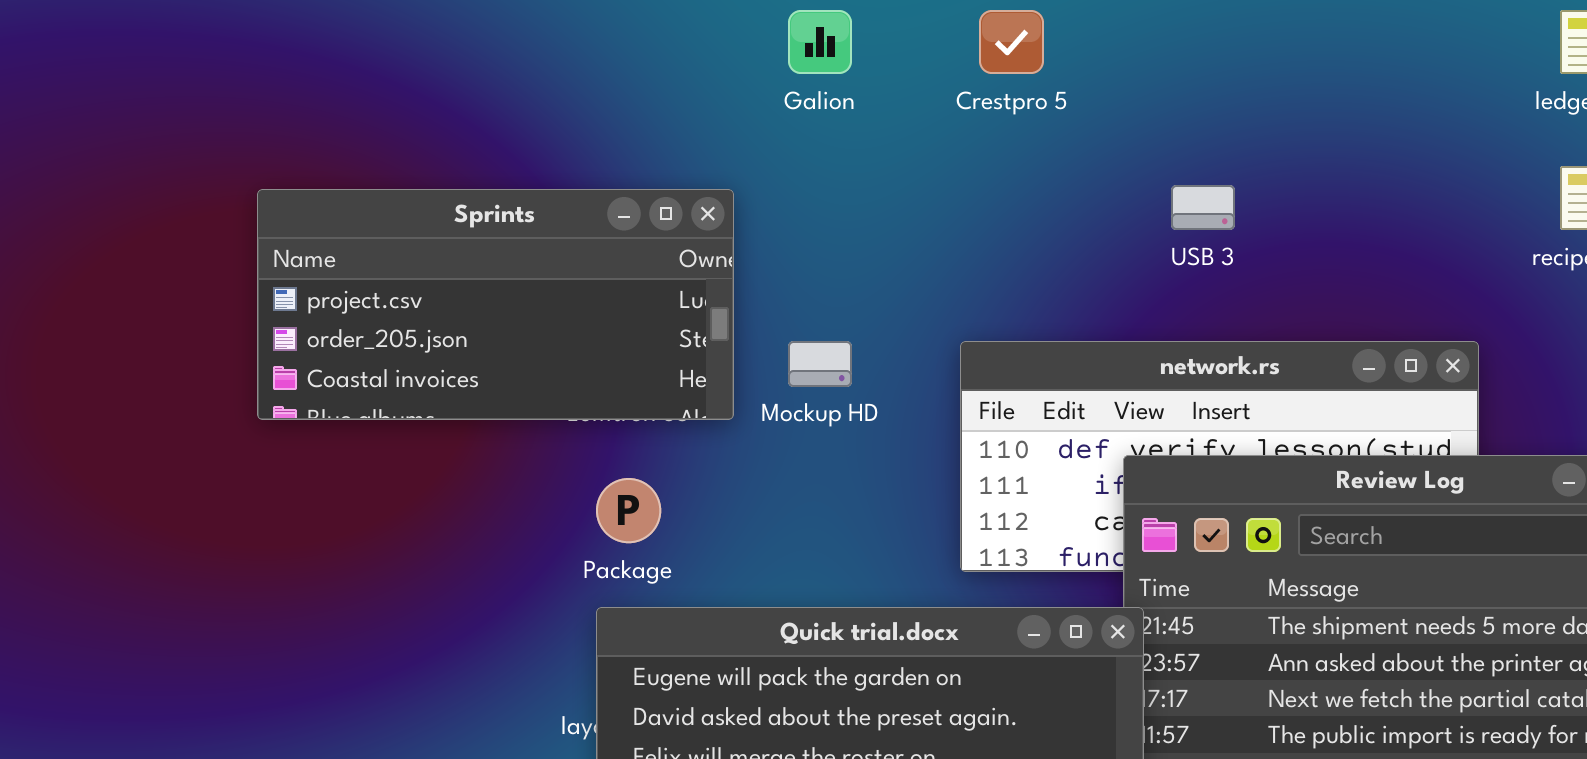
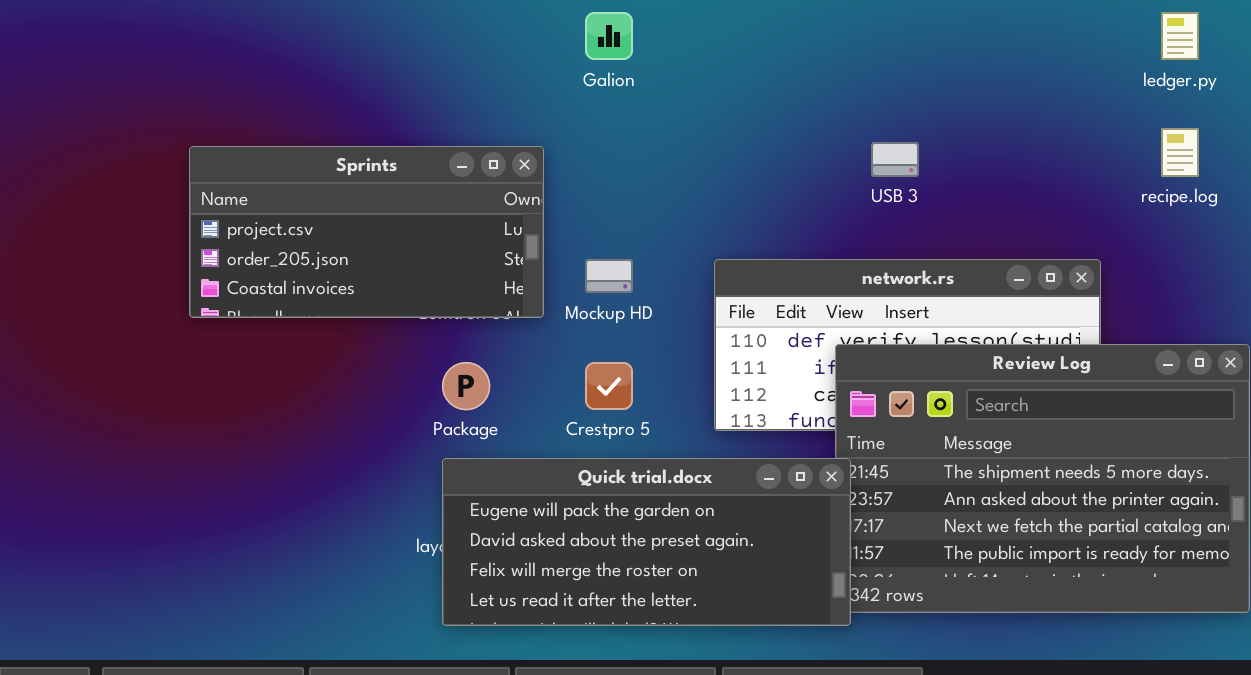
Crestpro 5: [979,10,1044,74] -> [585,362,633,410], moved

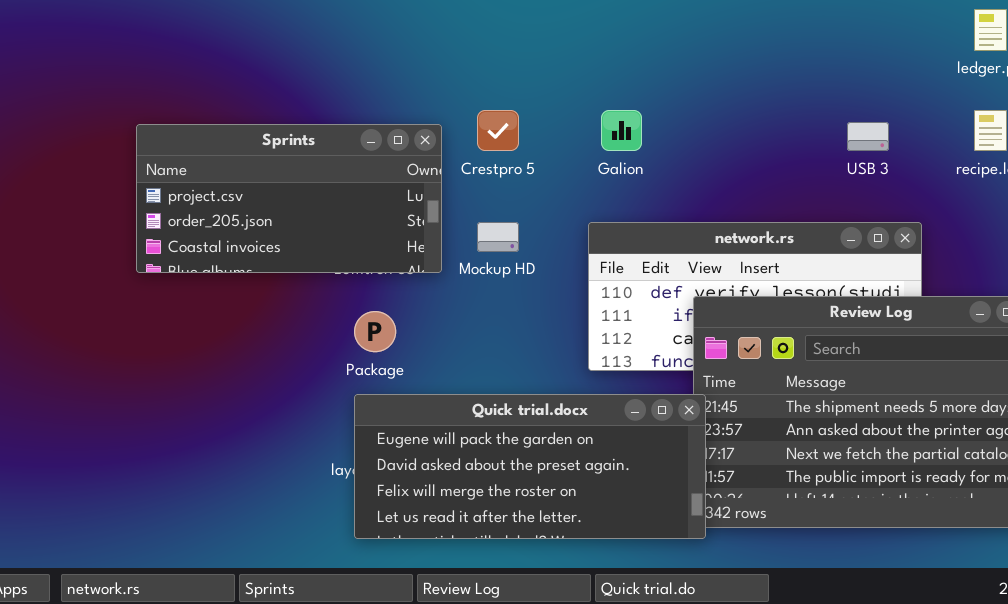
Galion: [585,12,633,60] -> [601,110,642,151], moved
USB 3: [871,142,919,177] -> [847,122,889,151], moved
Crestpro 5: [585,362,633,410] -> [477,110,519,151], moved

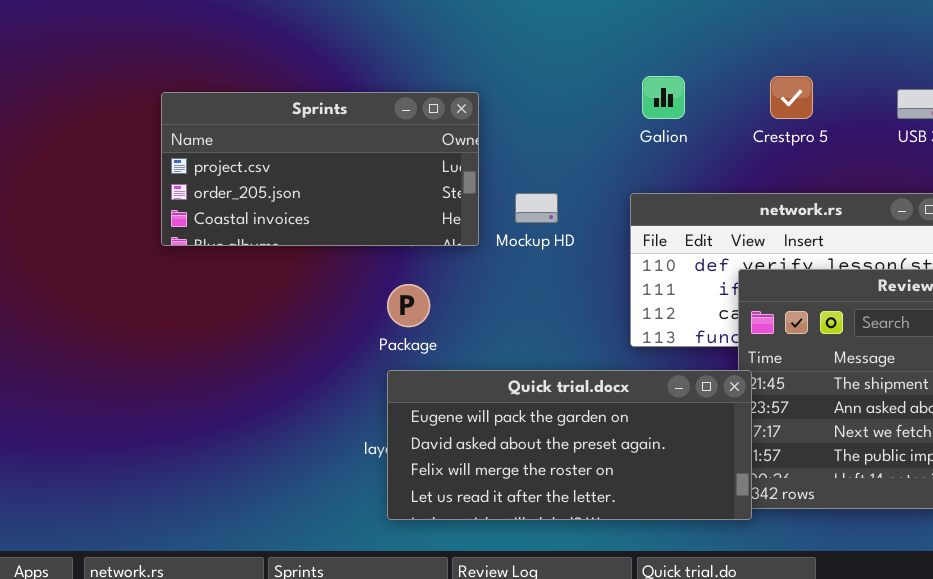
Crestpro 5: [477,110,519,151] -> [770,76,813,119], moved

